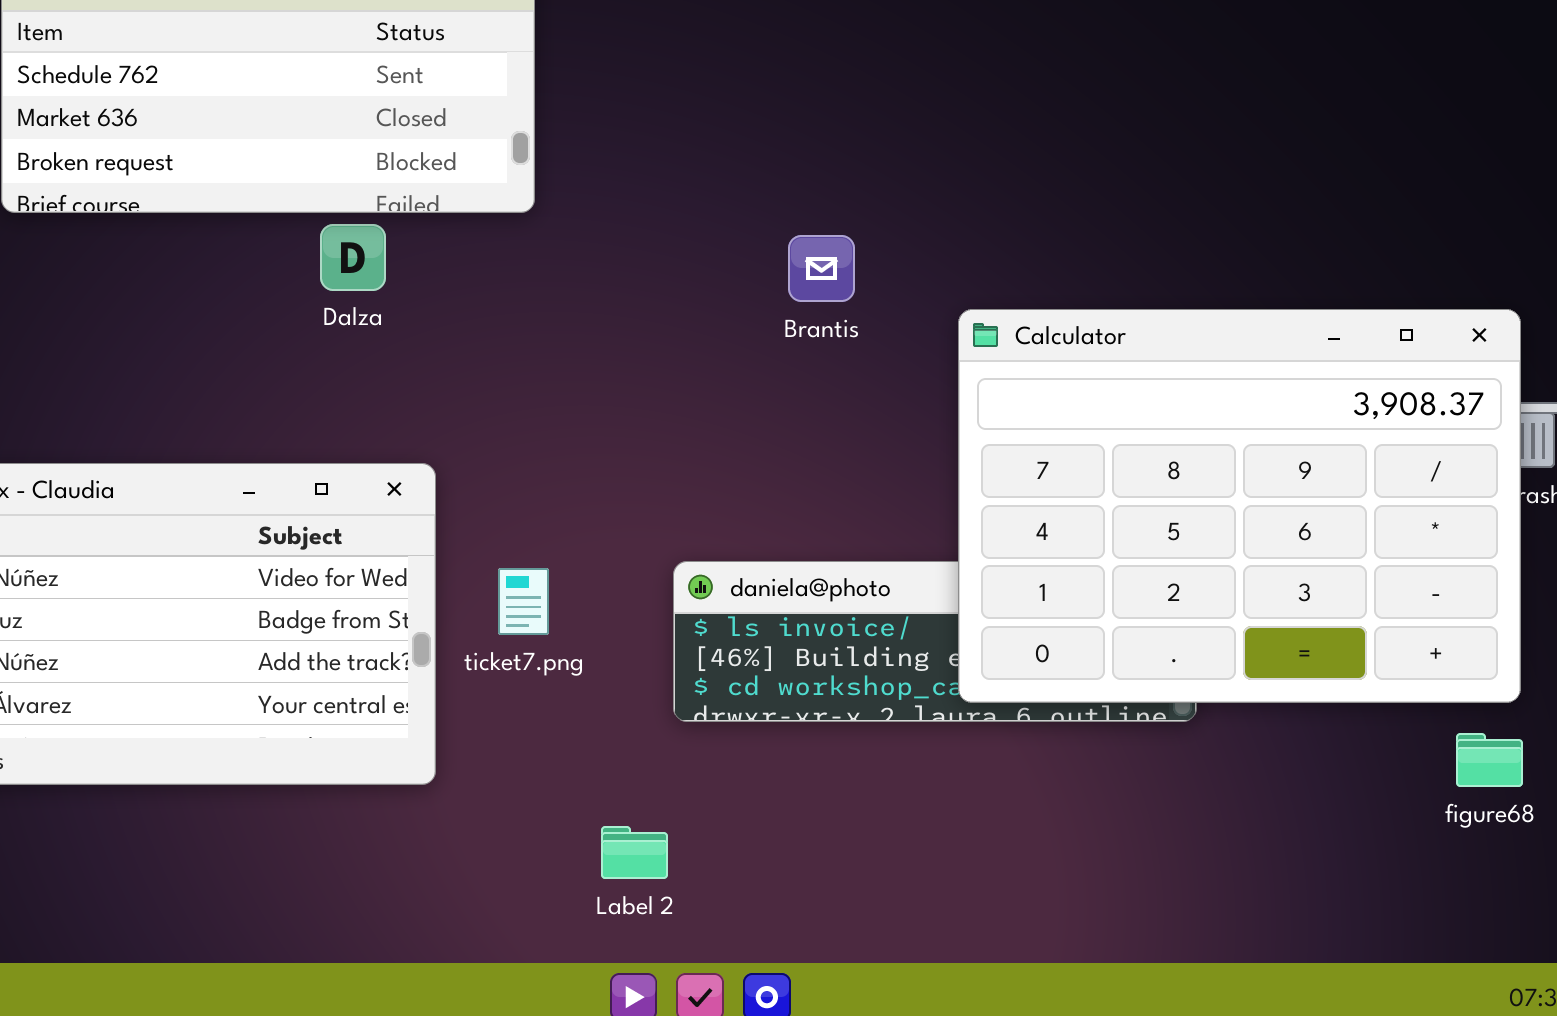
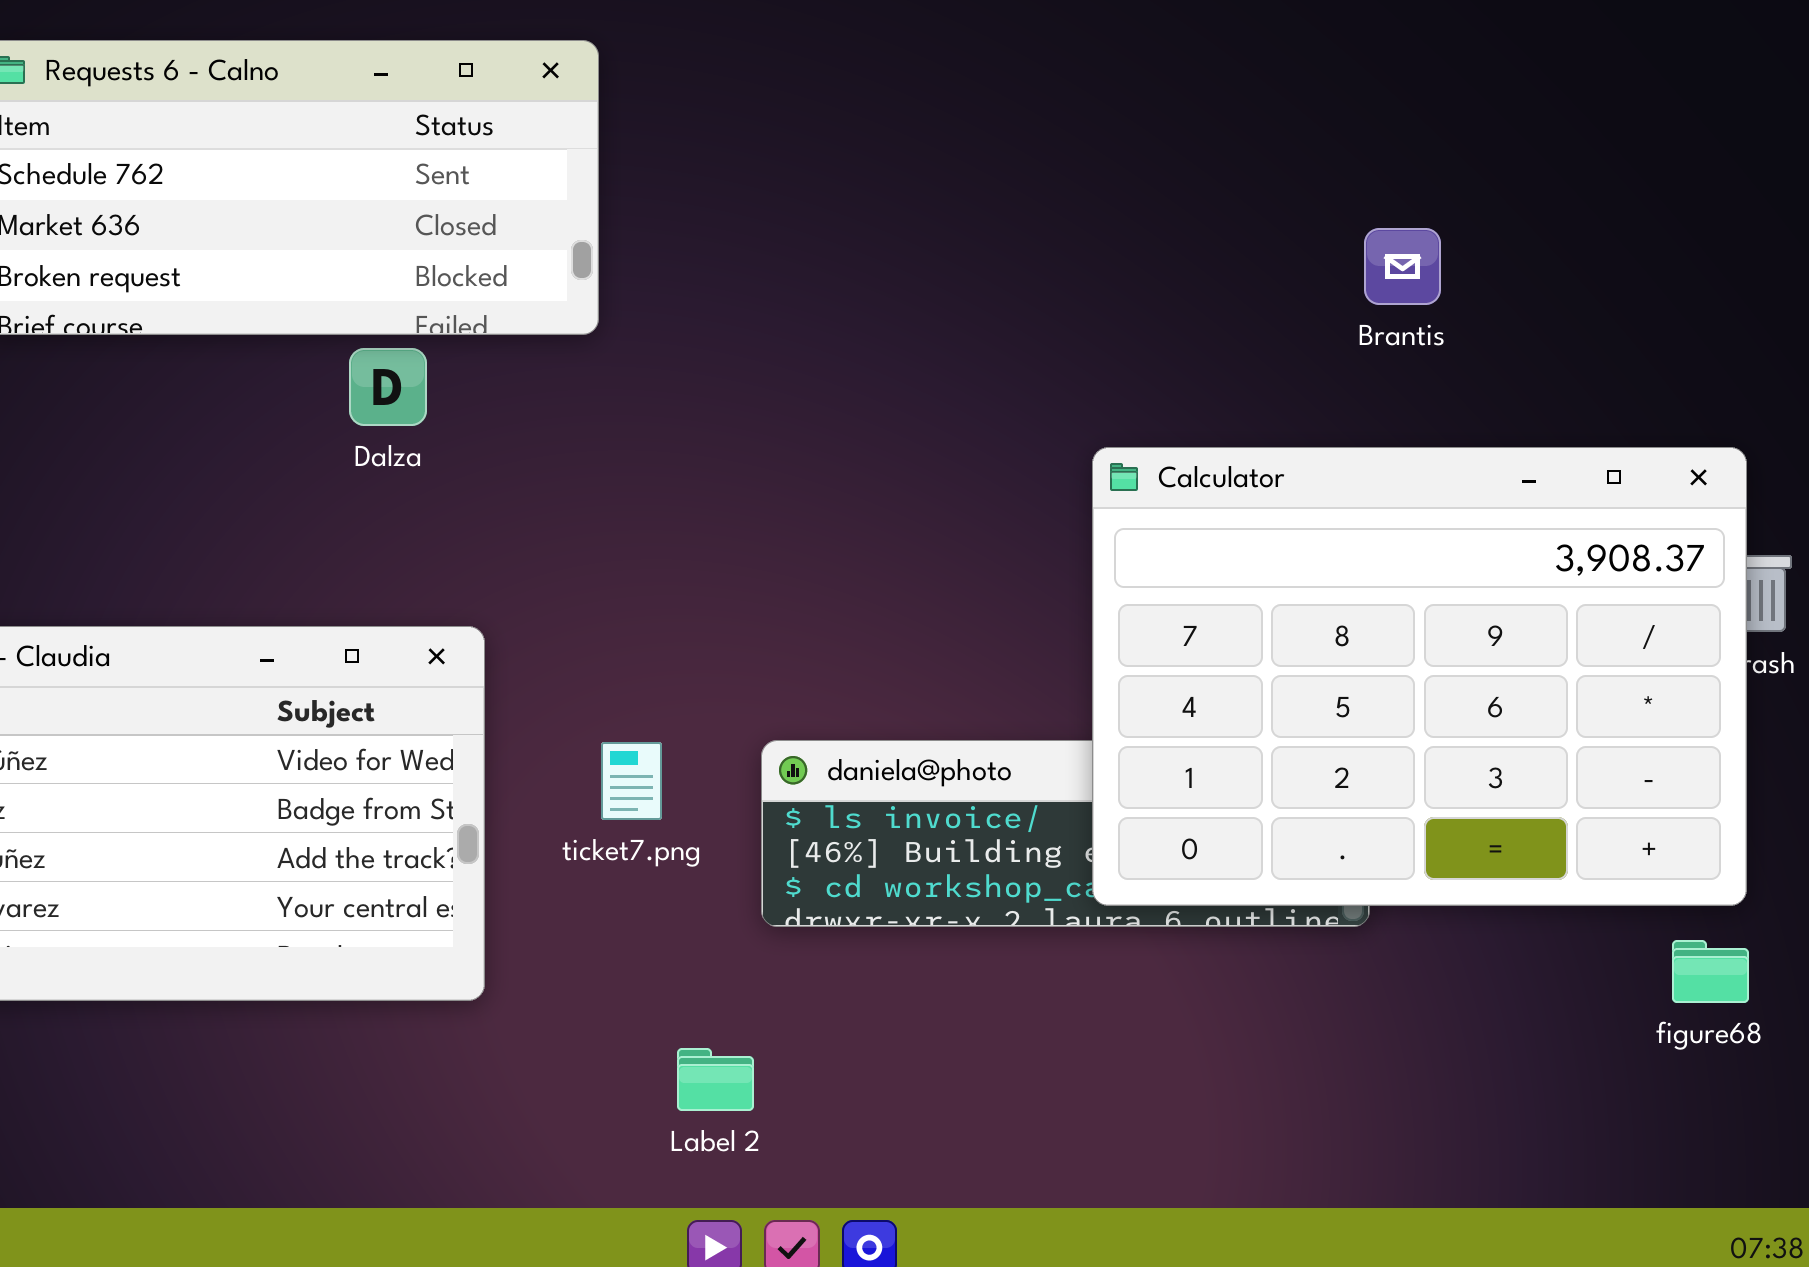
Brantis: [788,235,855,302] -> [1364,228,1441,305], moved
ticket7.png: [498,568,549,635] -> [601,742,662,820], moved

